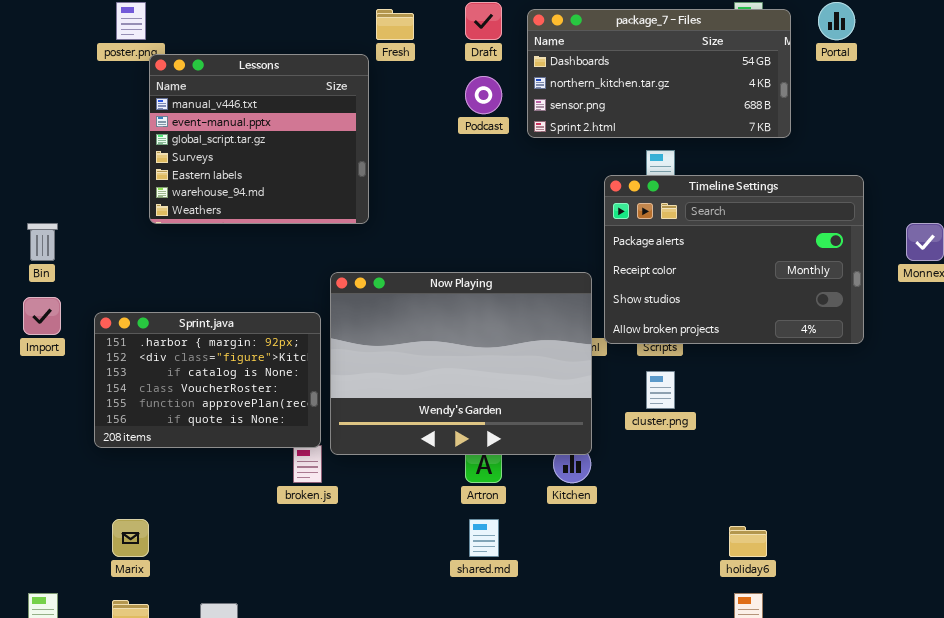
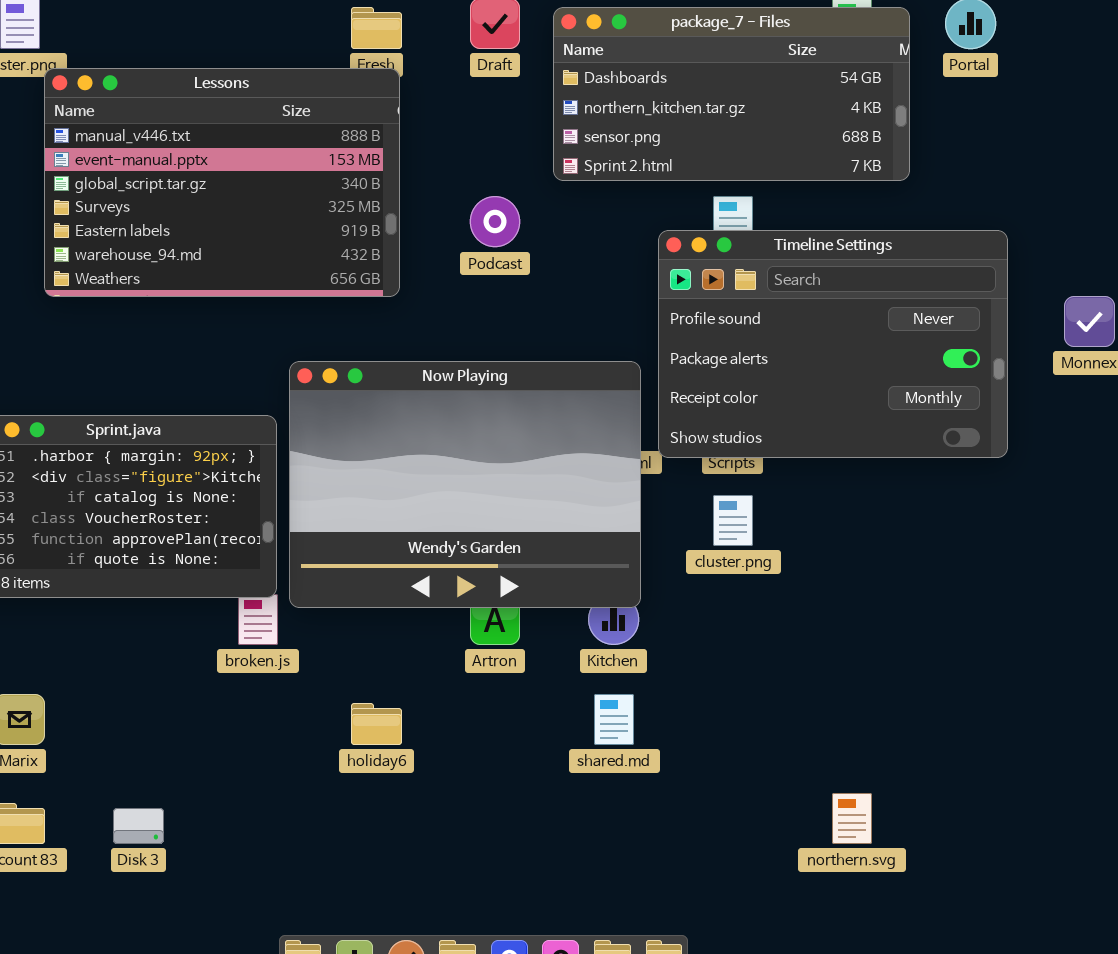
Lessons: [149,54,369,224] -> [44,68,400,297], resized
Podcast: [465,76,502,114] -> [470,196,520,247], moved
Timeline Settings: [604,175,864,344] -> [658,230,1008,458], scrolled up 1 row
shared.md: [469,519,499,557] -> [594,694,634,745], moved
holiday6: [729,526,767,557] -> [351,703,402,745], moved

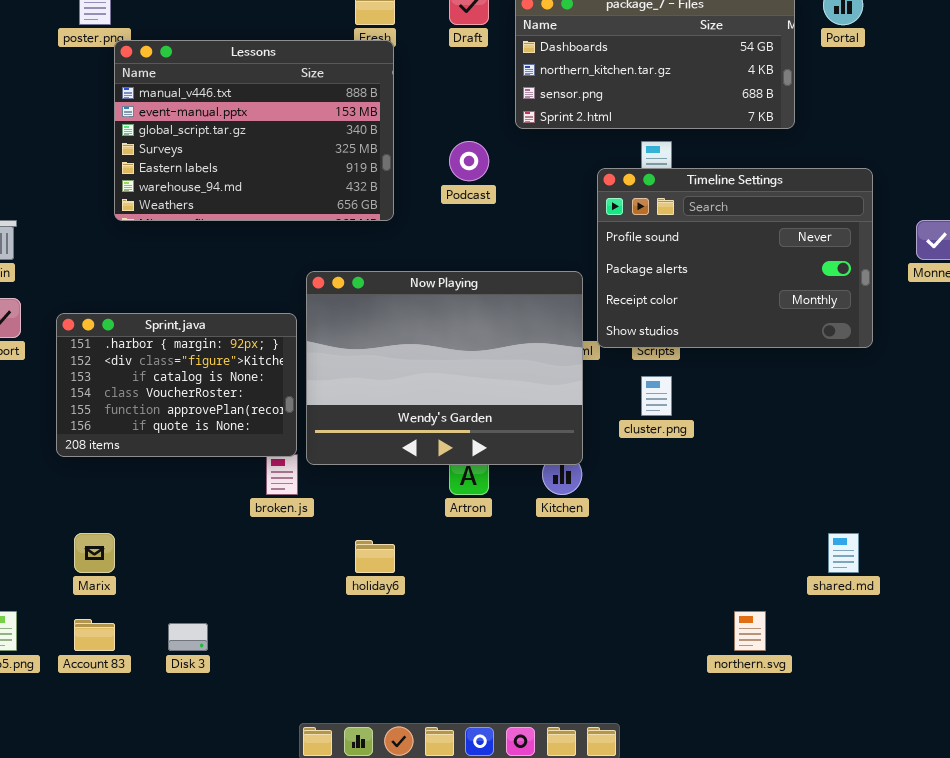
shared.md: [594,694,634,745] -> [828,533,859,573], moved

